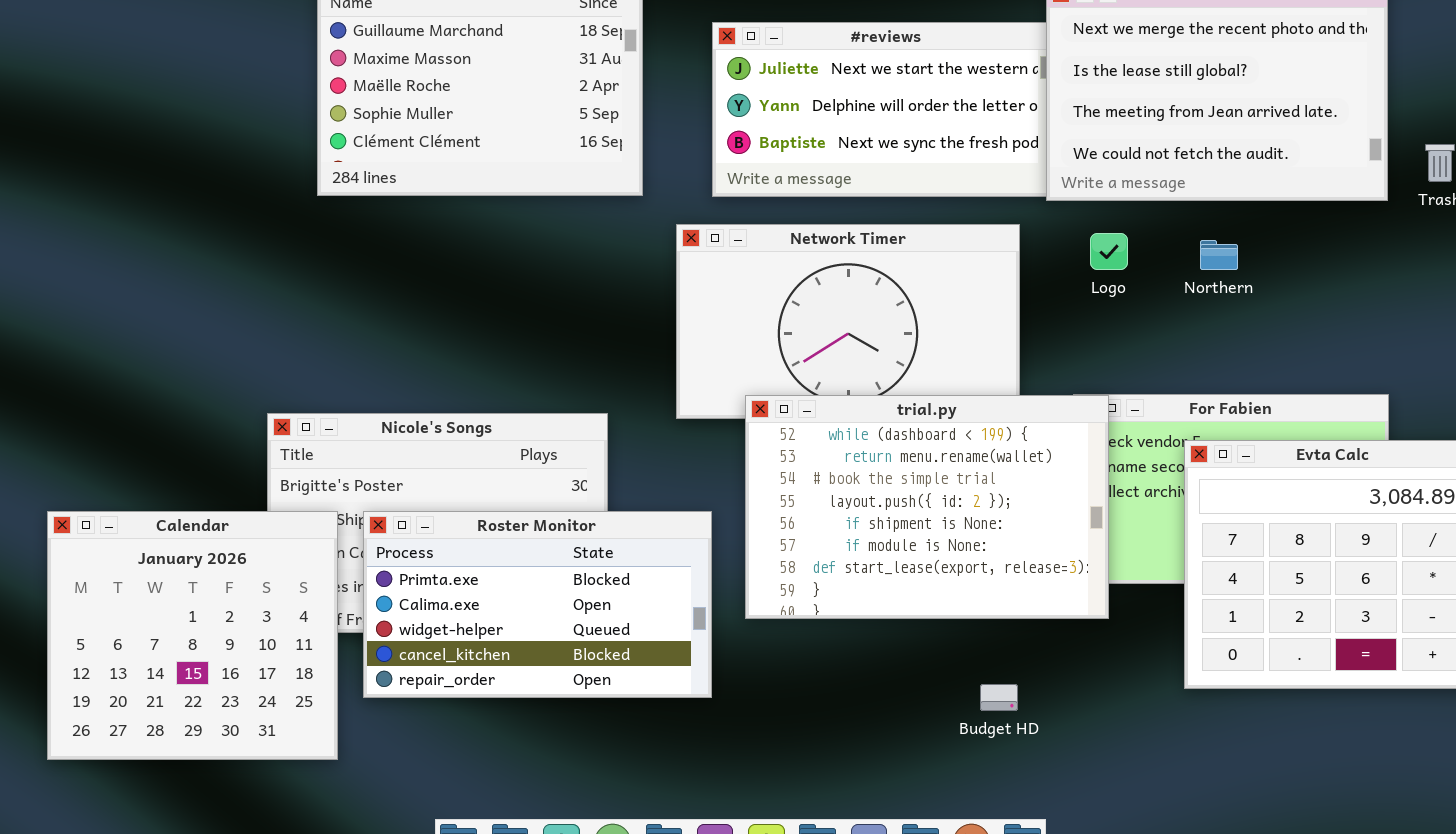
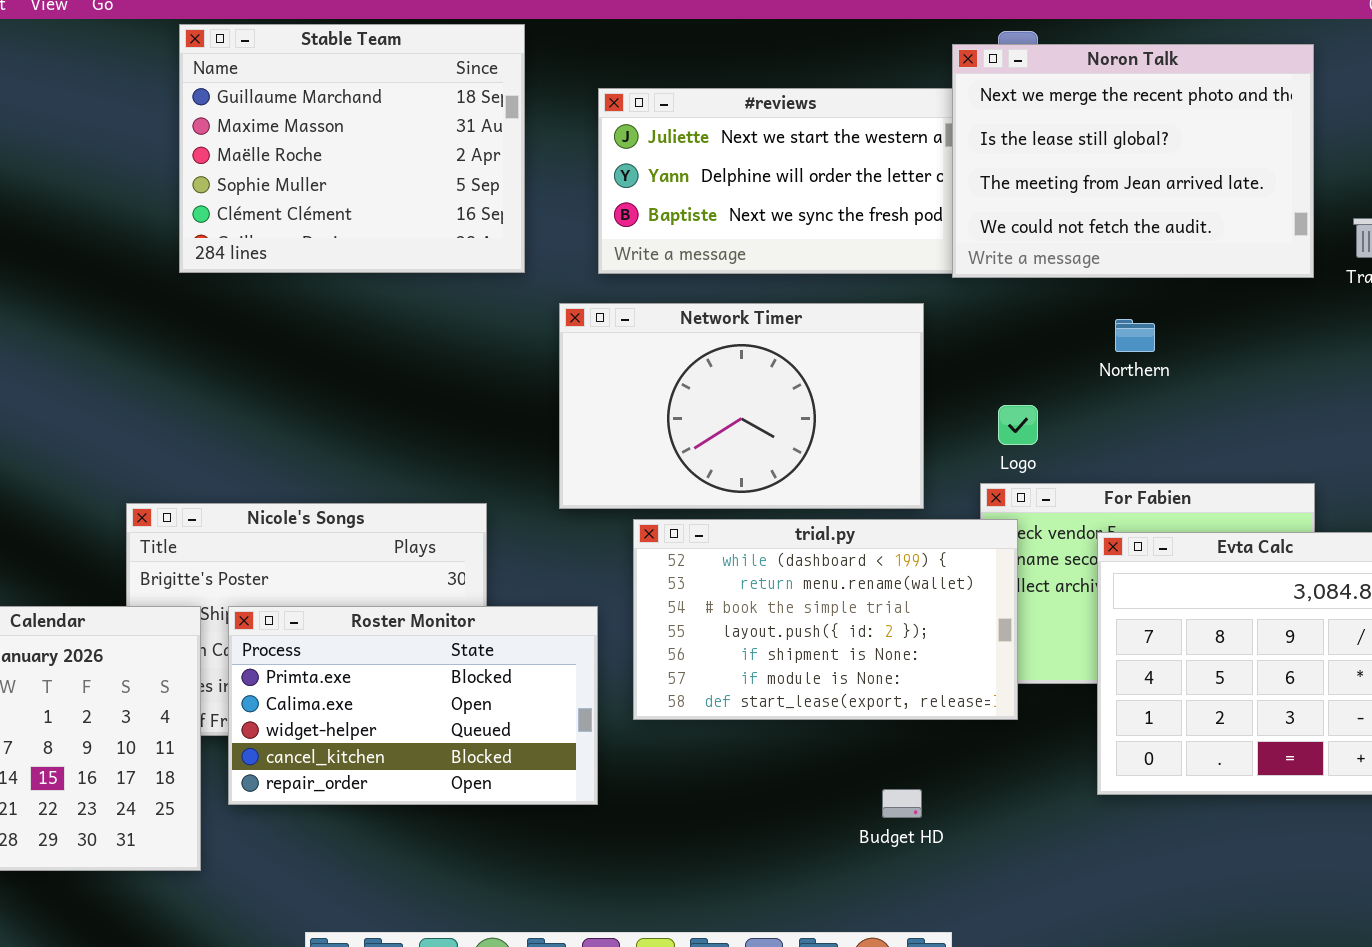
Logo: [1090,233,1128,270] -> [998,405,1038,445], moved
trial.py: [745,395,1109,619] -> [633,519,1018,720], resized

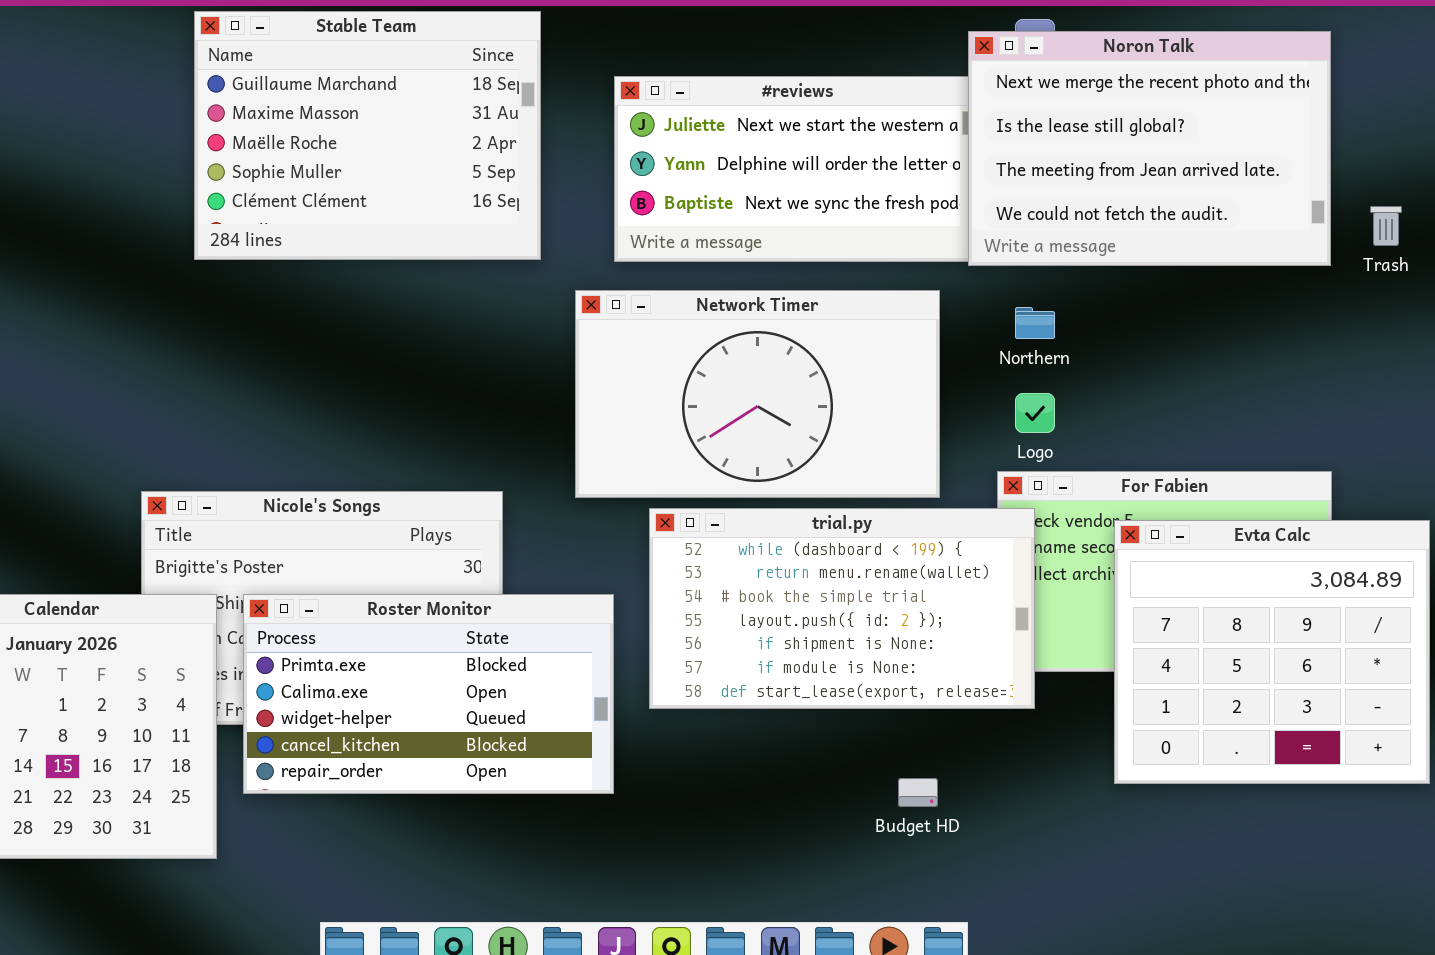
Northern: [1115,319,1155,352] -> [1015,307,1055,339], moved

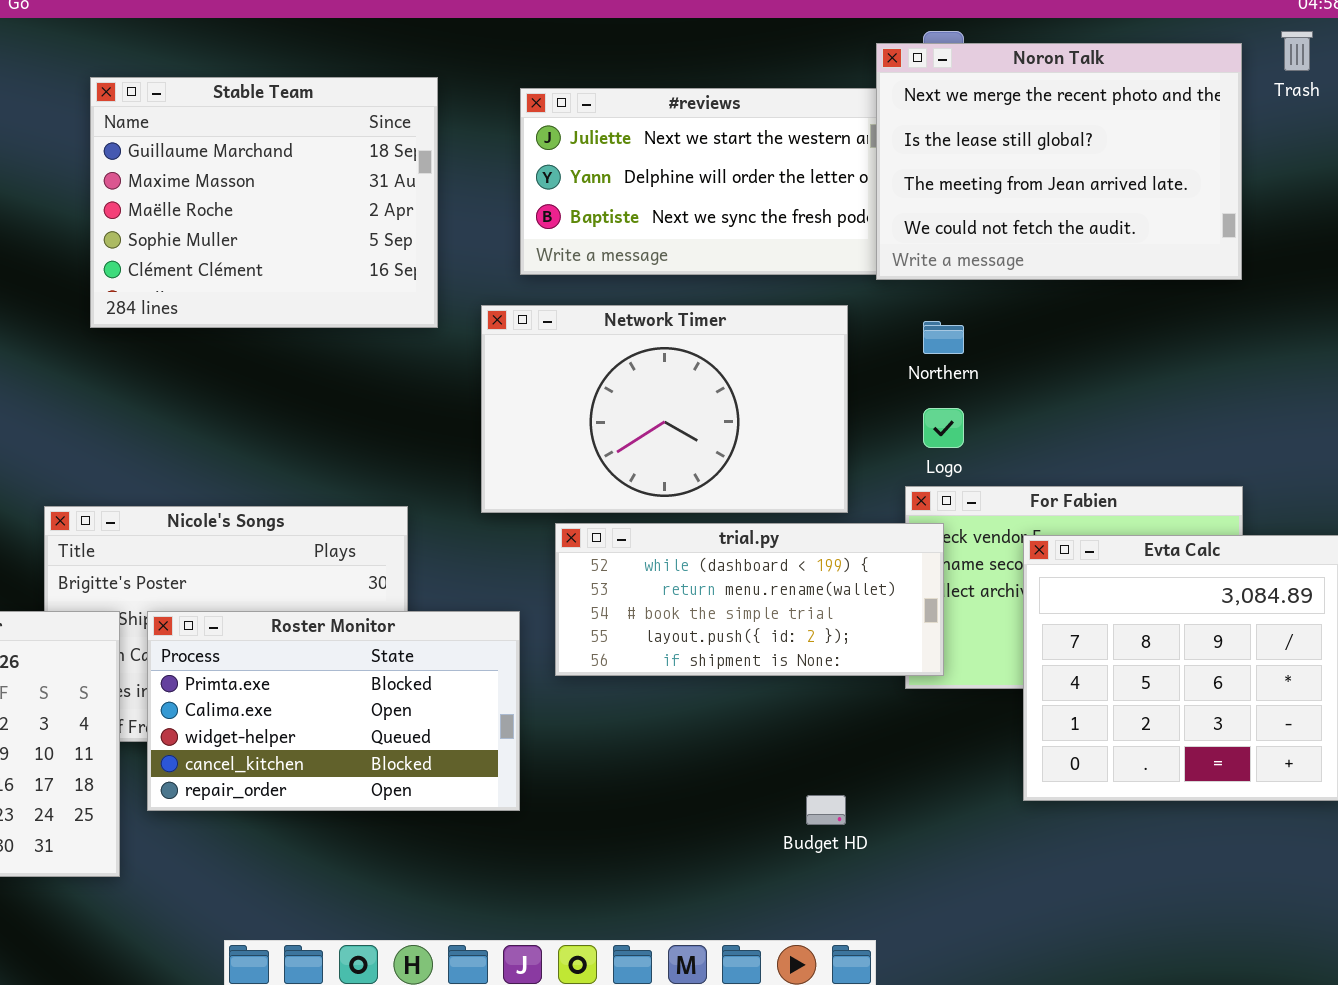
Stable Team: [194,11,541,260] -> [90,77,438,328], moved
Trash: [1370,206,1402,246] -> [1281,31,1313,71], moved
trial.py: [649,508,1035,709] -> [555,523,944,676], resized

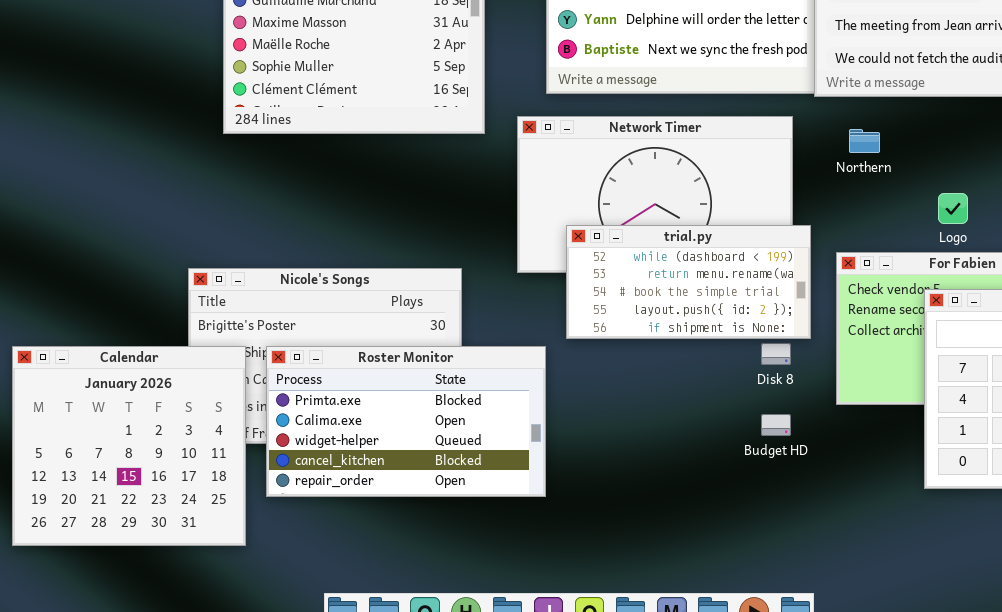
Logo: [923,408,964,448] -> [938,193,968,224], moved
trial.py: [555,523,944,676] -> [566,225,811,339], moved, resized
Budget HD: [806,795,846,825] -> [761,414,791,436], moved

